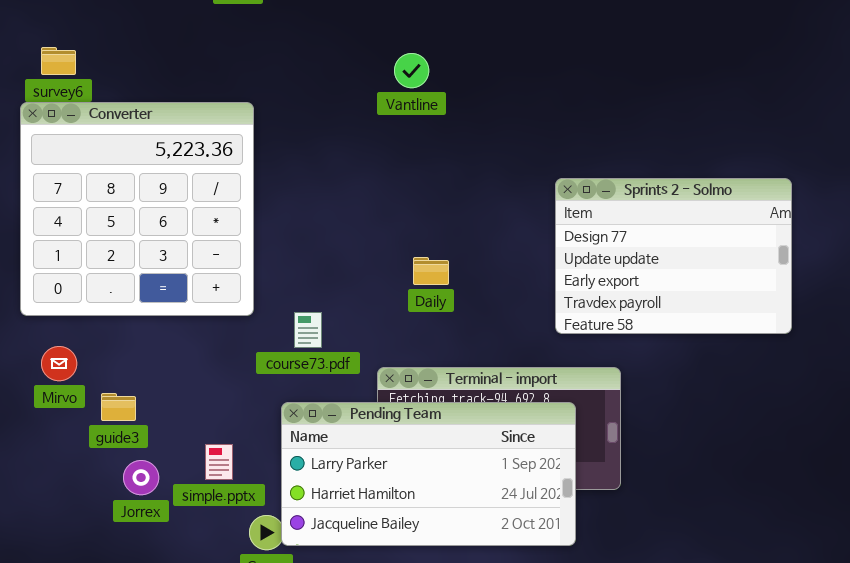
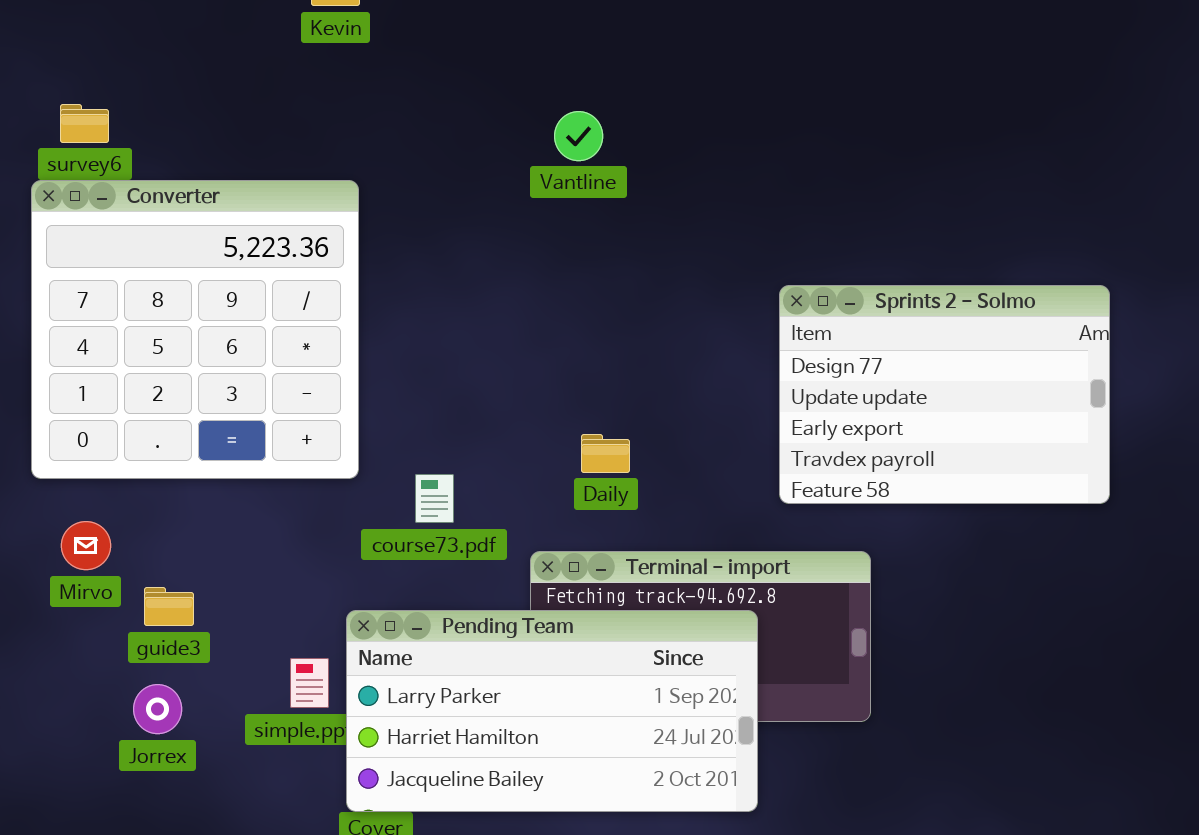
Daily: [413,257,449,285] -> [581,434,630,473], moved
Pending Team: [281,402,576,546] -> [346,610,758,812], moved
Jorrex: [123,460,159,495] -> [133,684,182,734], moved

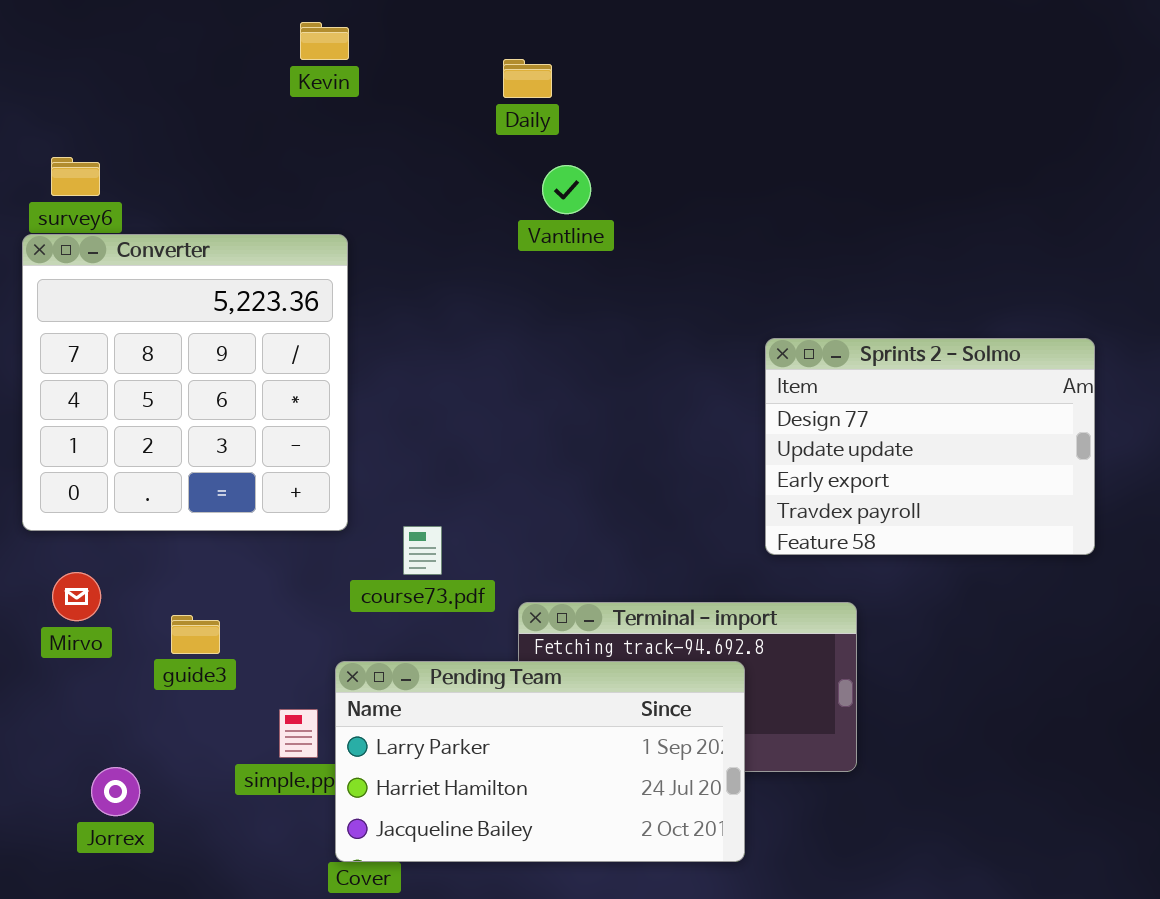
Daily: [581,434,630,473] -> [503,59,552,98], moved
guide3: [144,587,194,626] -> [171,615,220,654], moved
Jorrex: [133,684,182,734] -> [91,767,140,816], moved

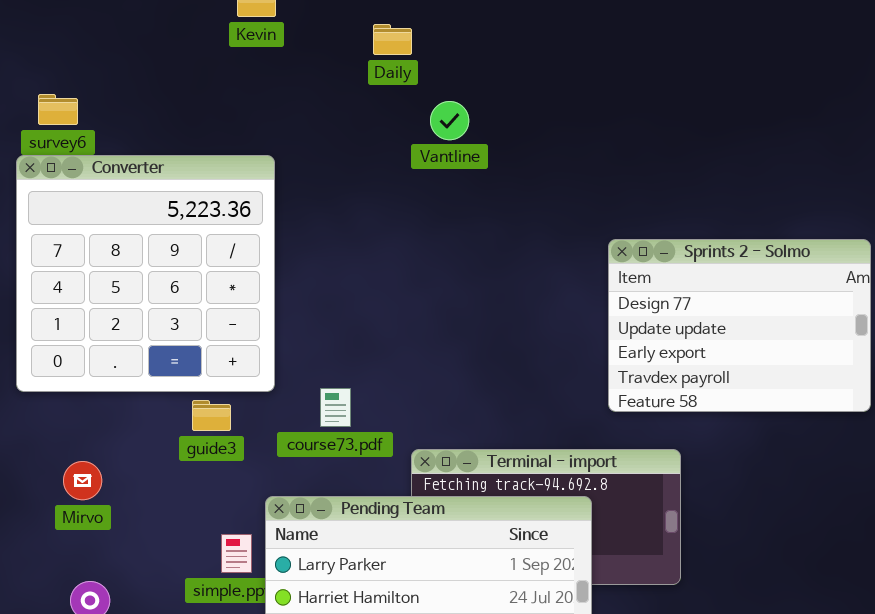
Daily: [503,59,552,98] -> [373,24,412,55], moved
Mirvo: [52,572,101,621] -> [63,461,102,500], moved
guide3: [171,615,220,654] -> [192,400,231,431], moved

